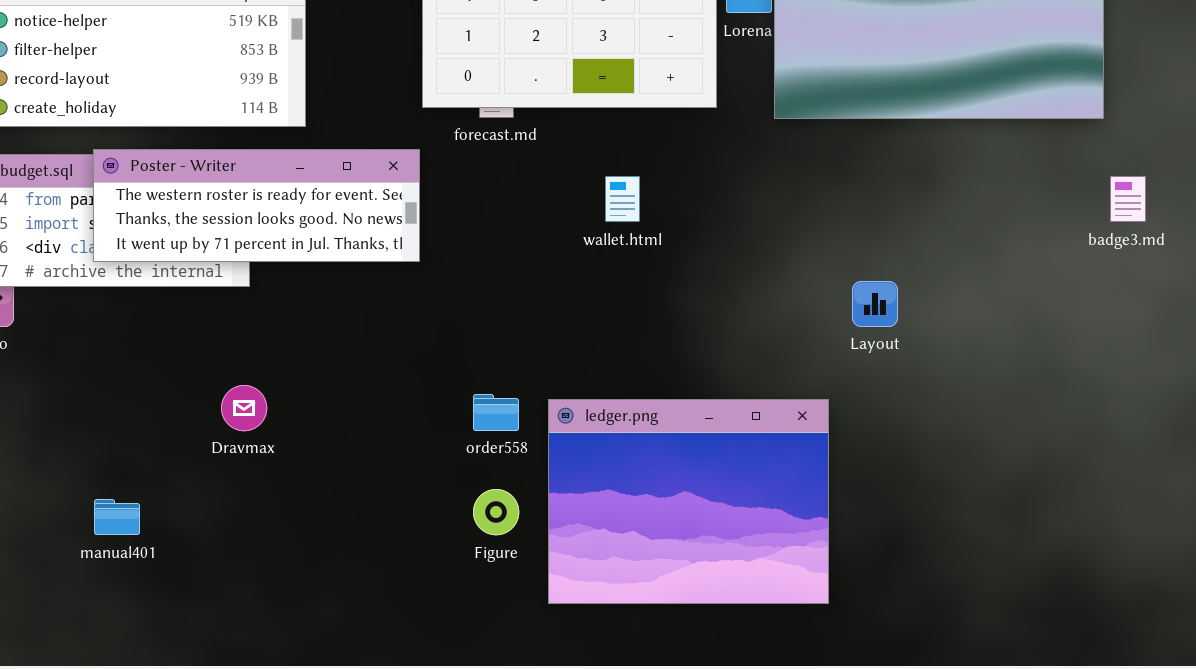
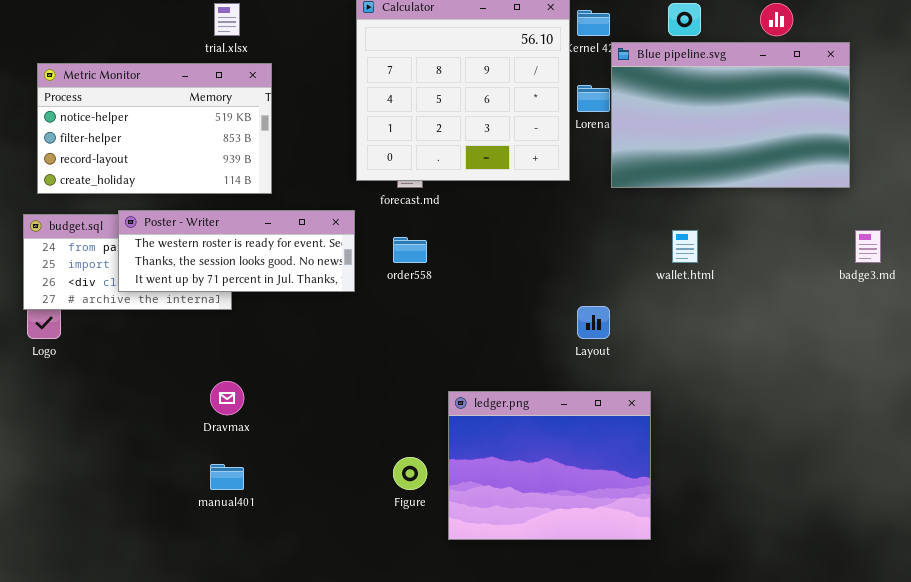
wallet.html: [605,176,640,222] -> [672,230,698,263], moved
Layout: [852,281,898,327] -> [577,306,610,339], moved
order558: [473,394,519,431] -> [393,237,427,263], moved
manual401: [94,499,140,535] -> [210,464,244,490], moved

